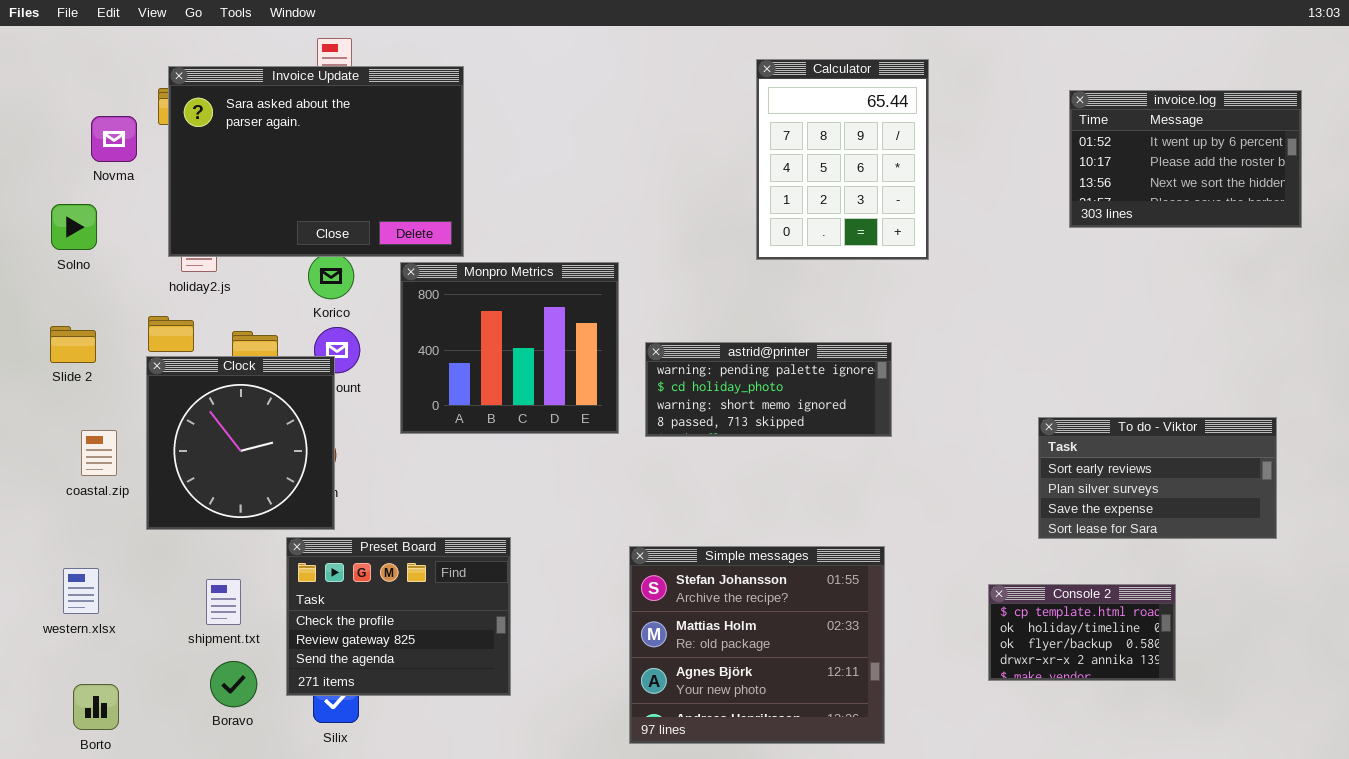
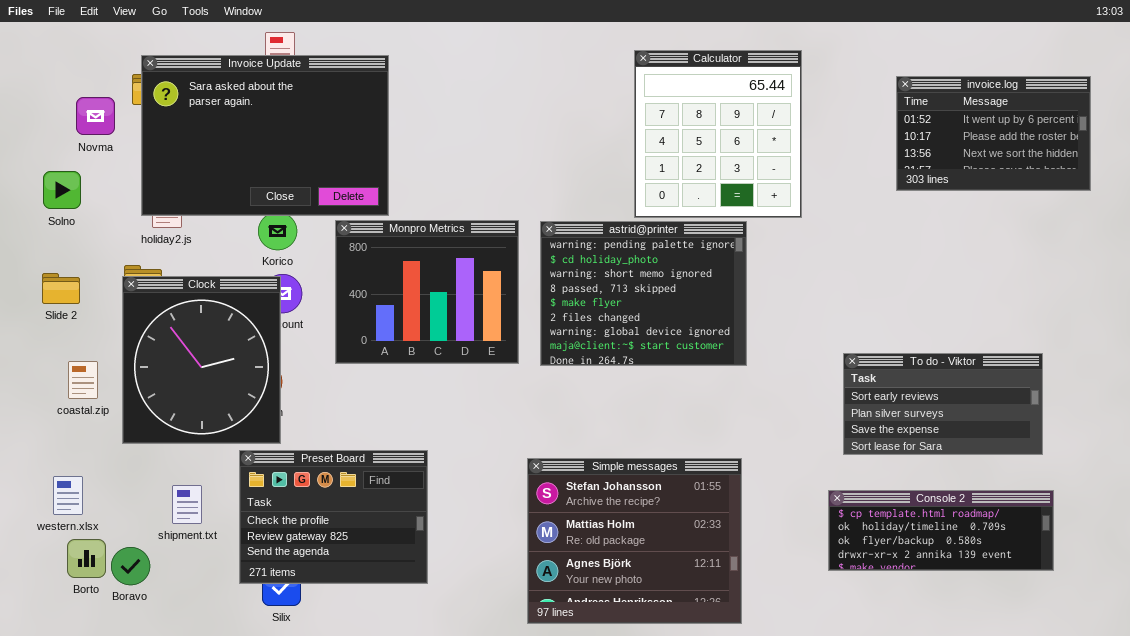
Calculator: [756,59,929,260] -> [634,50,802,218], resized
astrid@printer: [645,342,892,437] -> [540,221,747,366], resized
Clock: [146,356,335,530] -> [122,276,281,444], resized
To do - Viktor: [1038,417,1277,539] -> [843,353,1043,455], moved
Console 2: [988,584,1176,681] -> [828,490,1054,571], resized
Boravo: [210,661,257,707] -> [111,547,150,585], moved
Borto: [73,684,119,730] -> [67,539,106,578], moved

